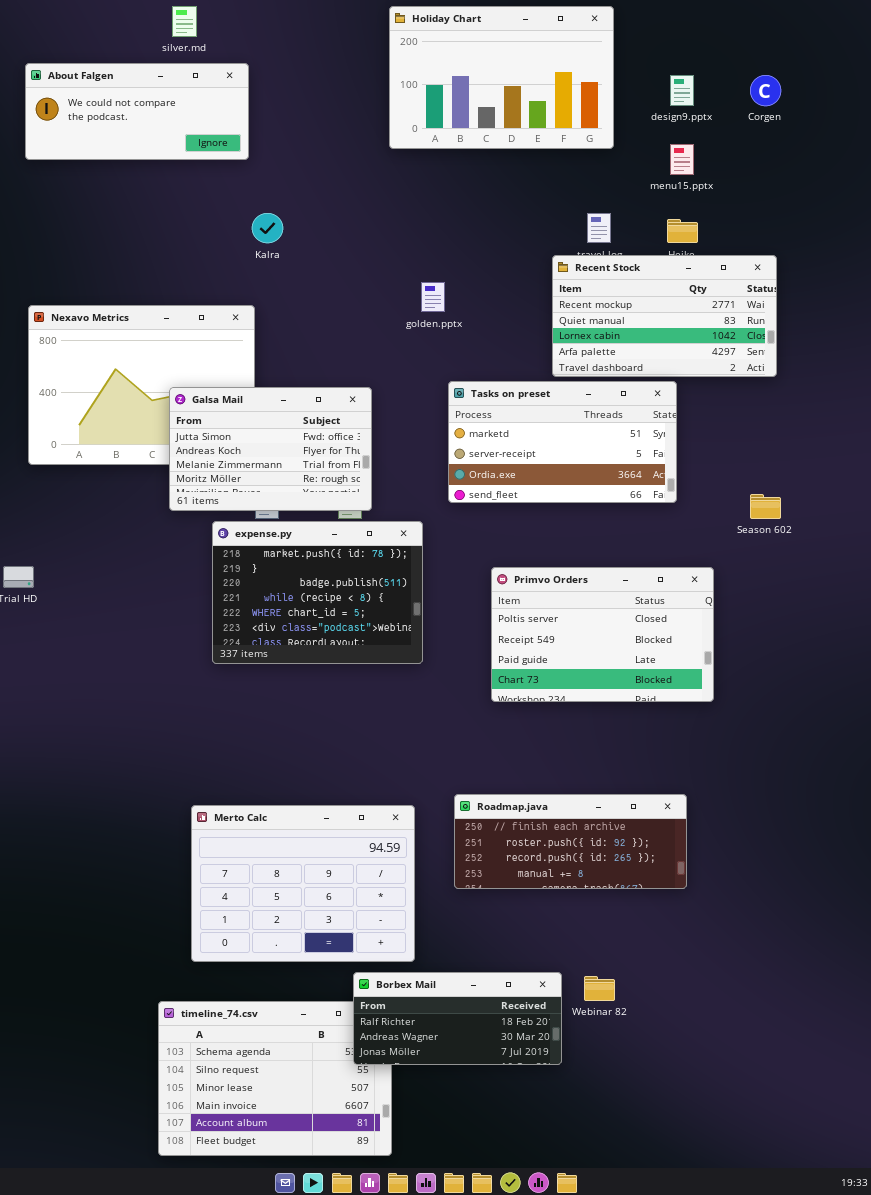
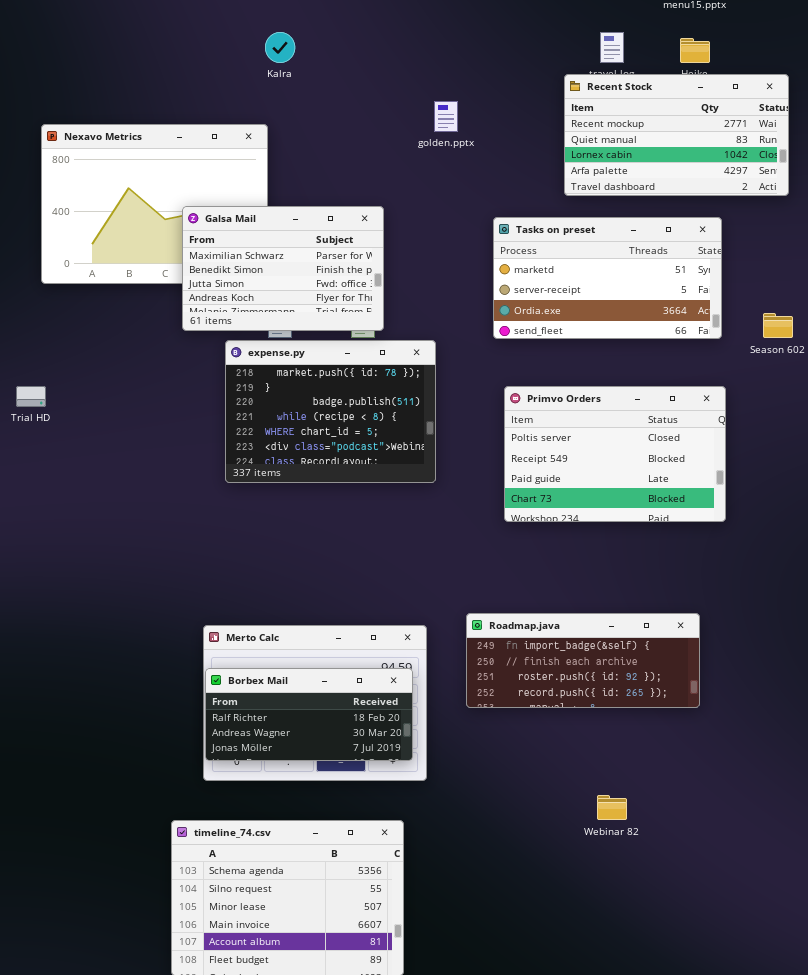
Tasks on preset: [448,381,677,503] -> [493,217,722,339], moved
Galsa Mail: [169,387,372,511] -> [182,206,384,331], scrolled up 2 rows
Roadmap.java: [454,794,687,889] -> [466,613,700,708], scrolled up 1 row
Borbex Mail: [353,972,562,1065] -> [205,668,413,761], moved

